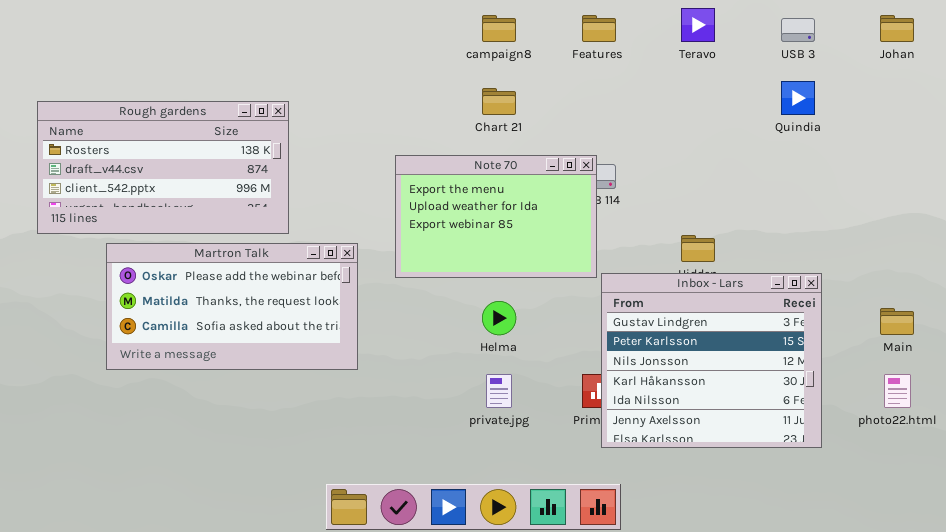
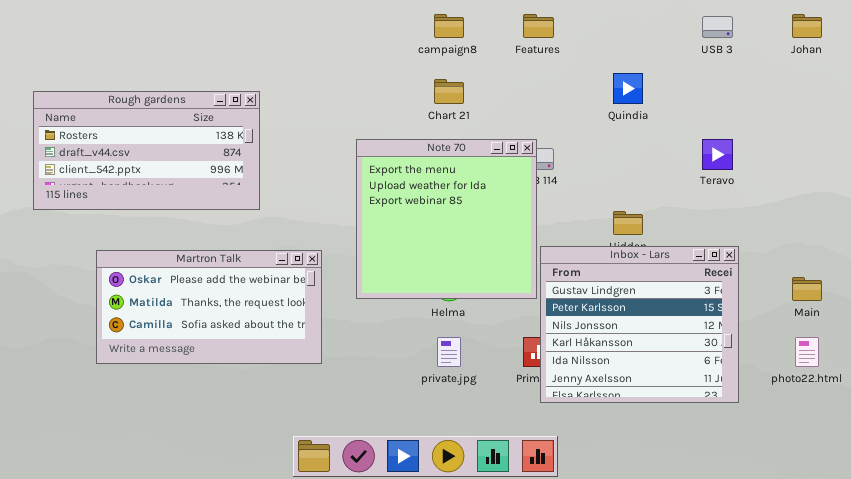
Teravo: [681,8,715,42] -> [702,139,733,170], moved
Quindia: [781,81,815,115] -> [613,73,643,104], moved
Note 70: [395,155,597,278] -> [356,139,537,299], resized
Martron Talk: [106,243,358,370] -> [96,250,322,364], moved

